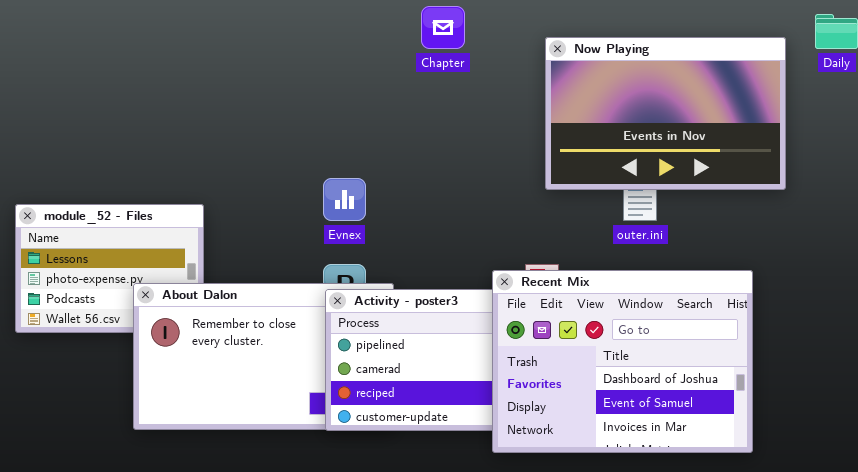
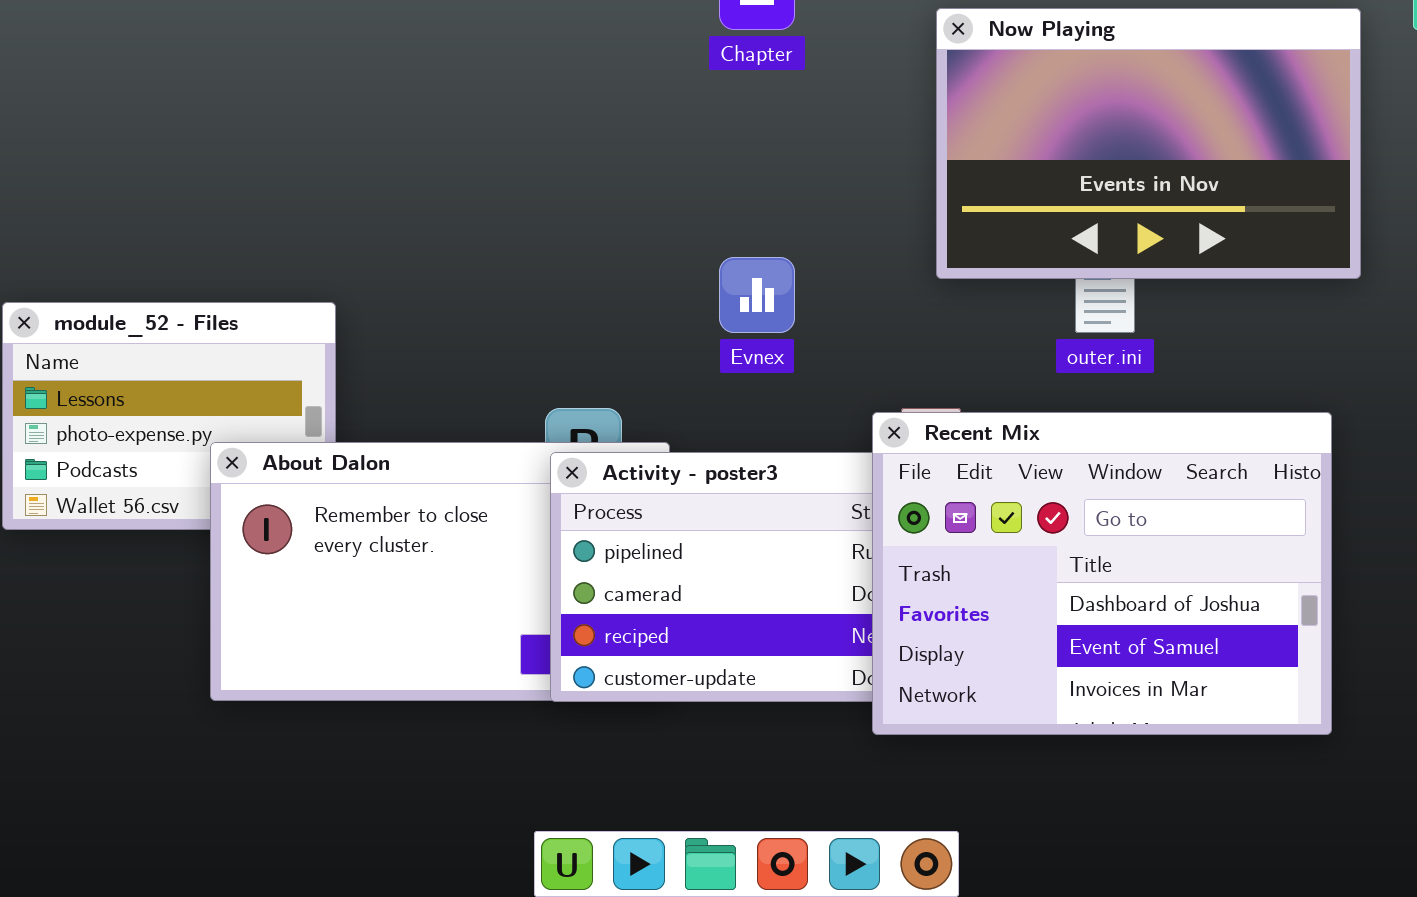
Evnex: [323,178,366,221] -> [719,257,795,333], moved
Recent Mix: [492,270,753,453] -> [872,412,1332,735], moved

